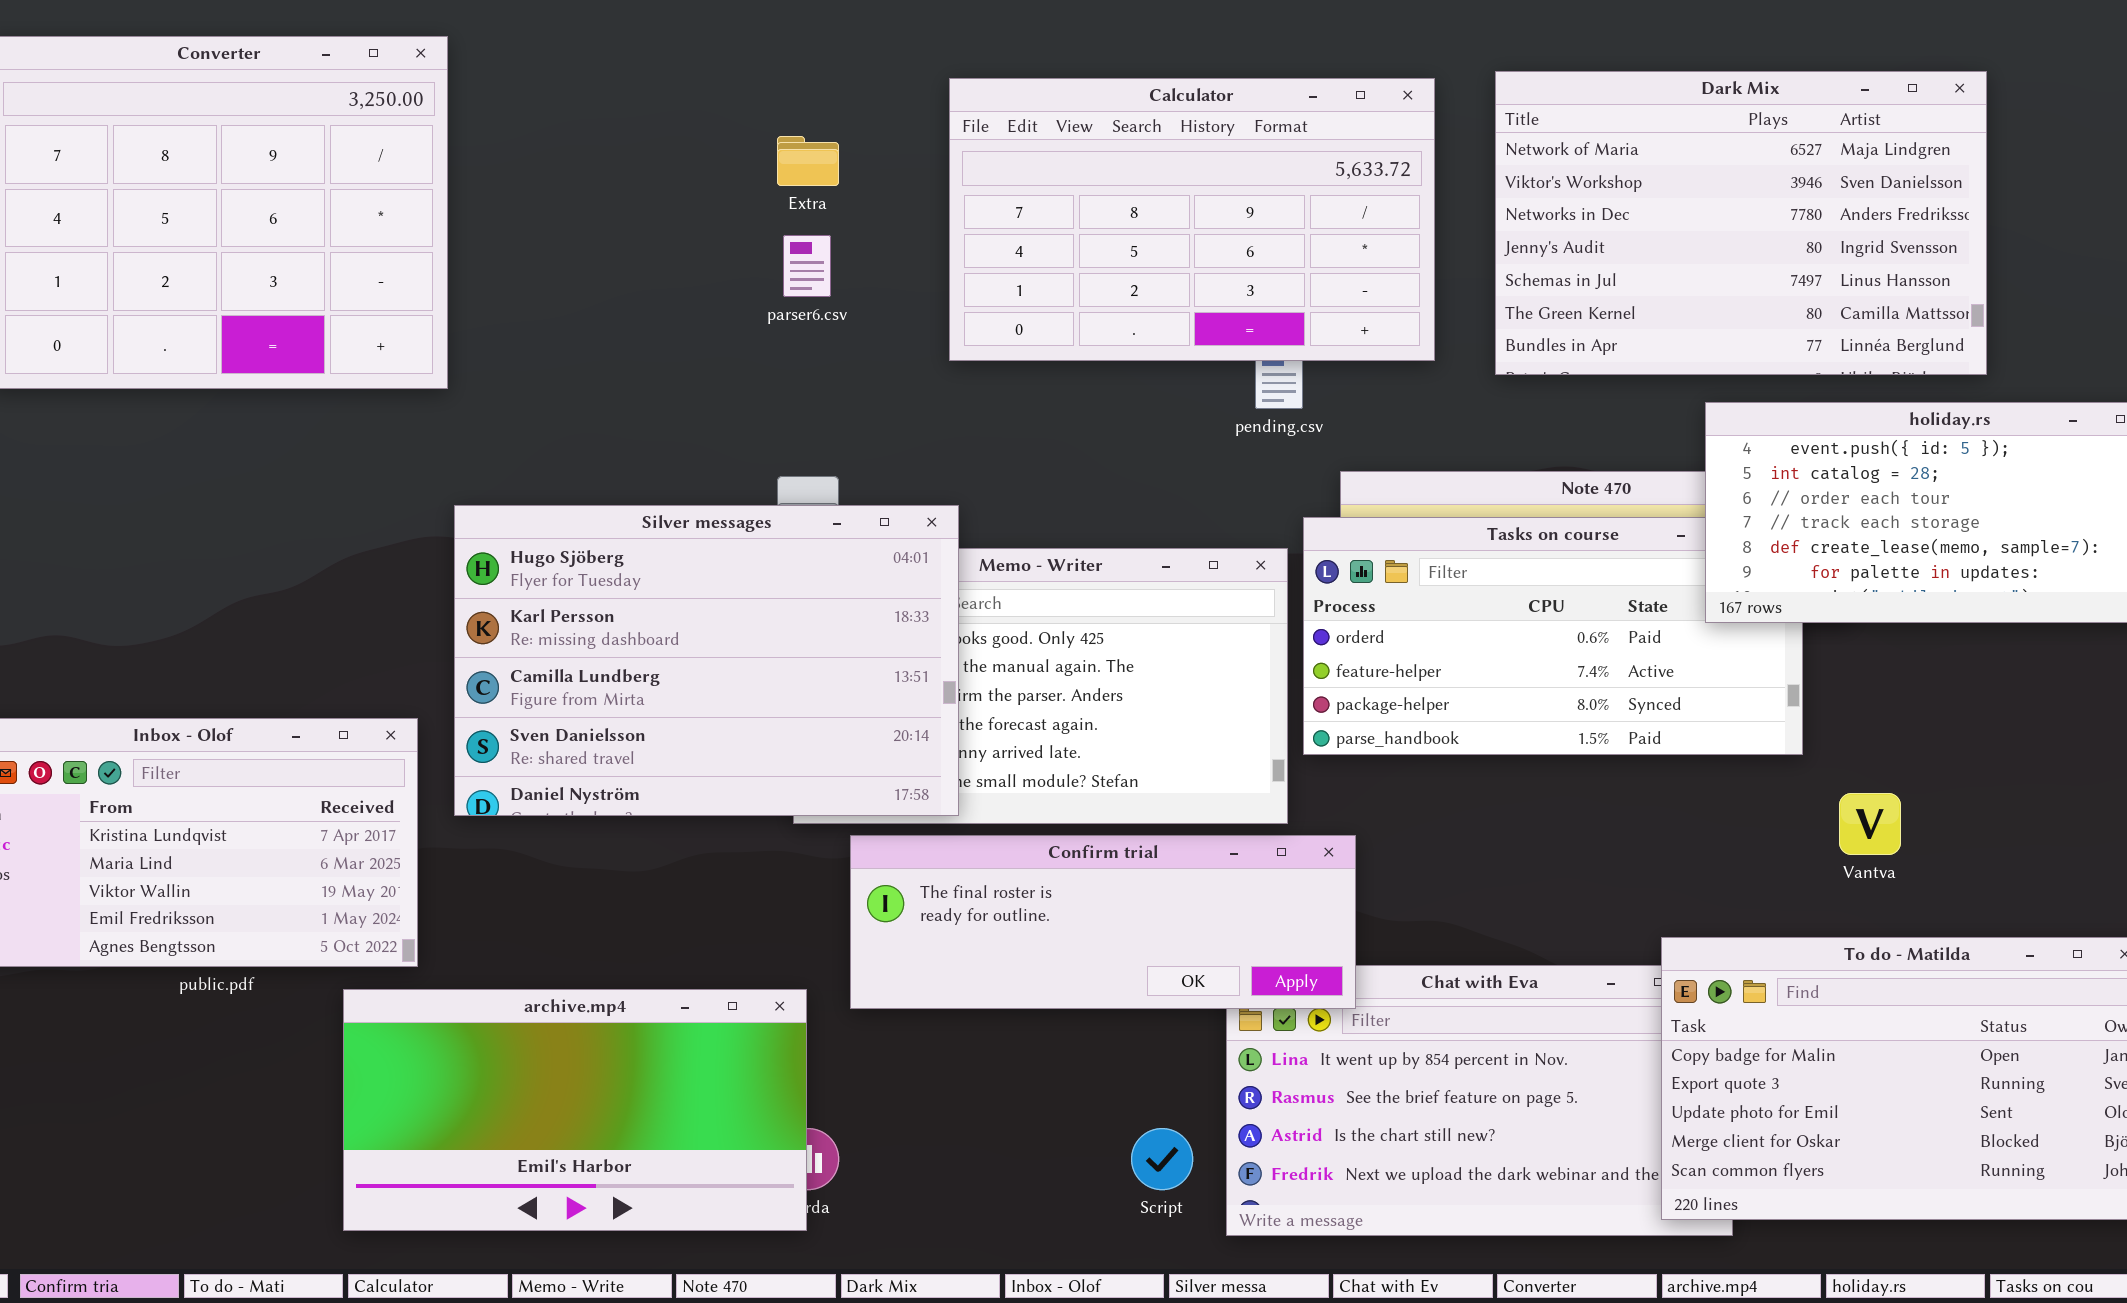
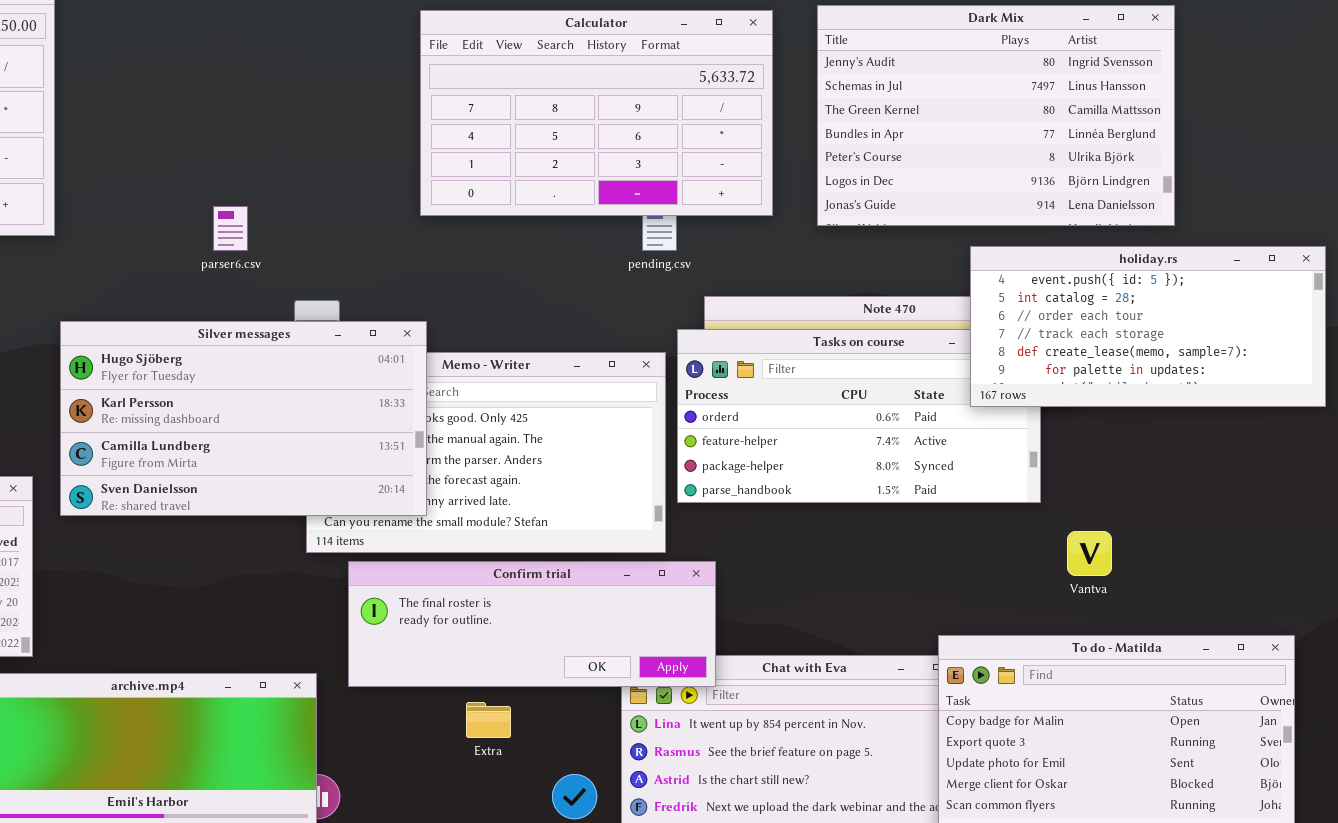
Dark Mix: [1495,71,1987,375] -> [817,5,1175,226], scrolled down 3 rows
Extra: [777,136,839,186] -> [466,702,511,738], moved
parser6.csv: [783,235,831,297] -> [213,206,248,251], moved
Silver messages: [454,505,959,816] -> [60,321,427,516], resized

